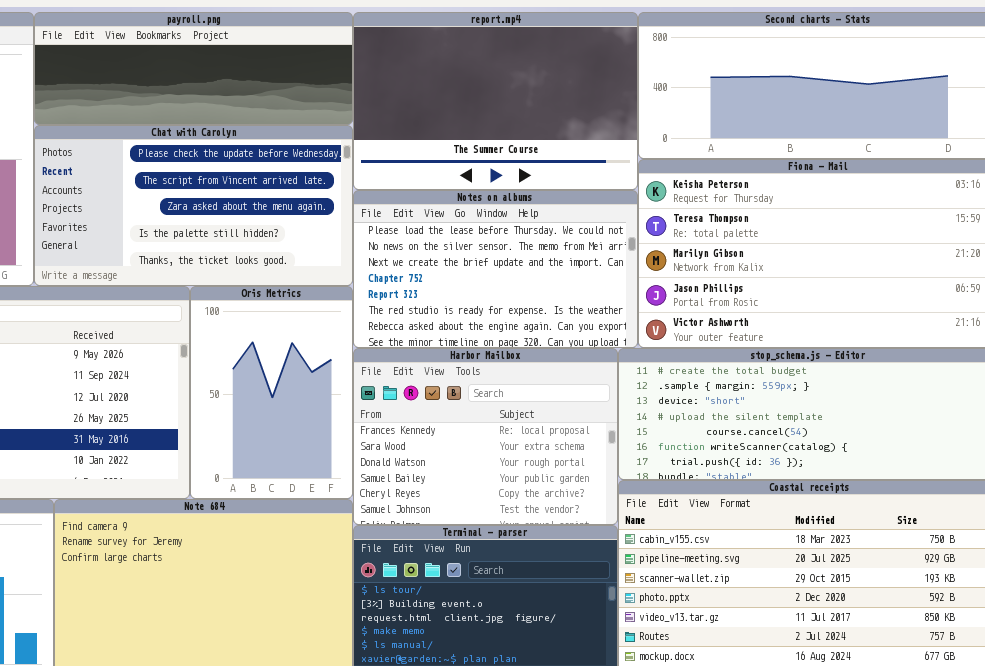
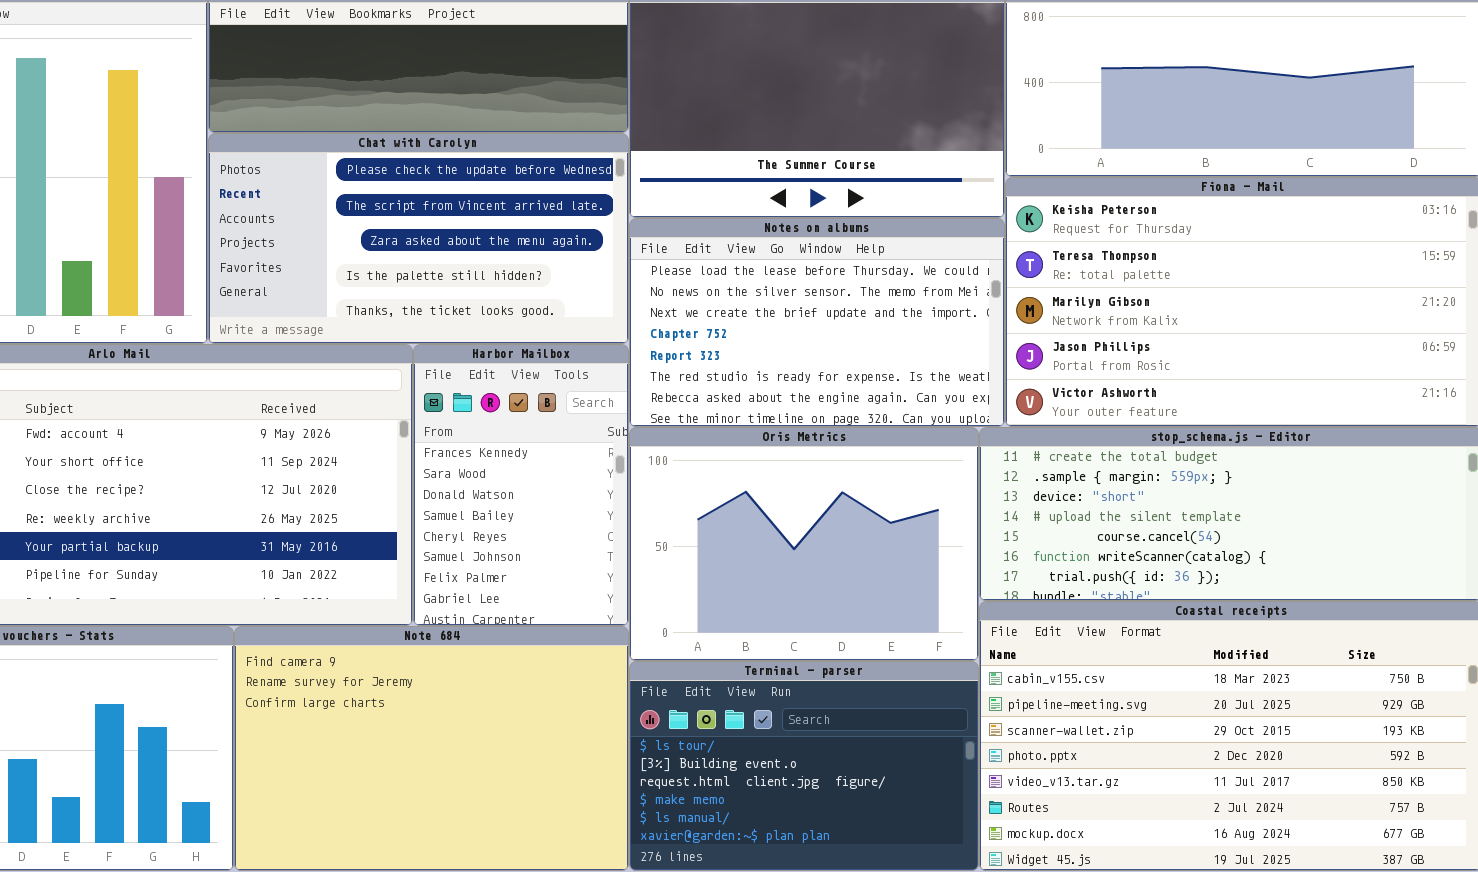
Oris Metrics: [190,286,353,499] -> [629,427,979,661], moved, resized
Harbor Mailbox: [353,348,618,525] -> [413,344,629,626], moved, resized

